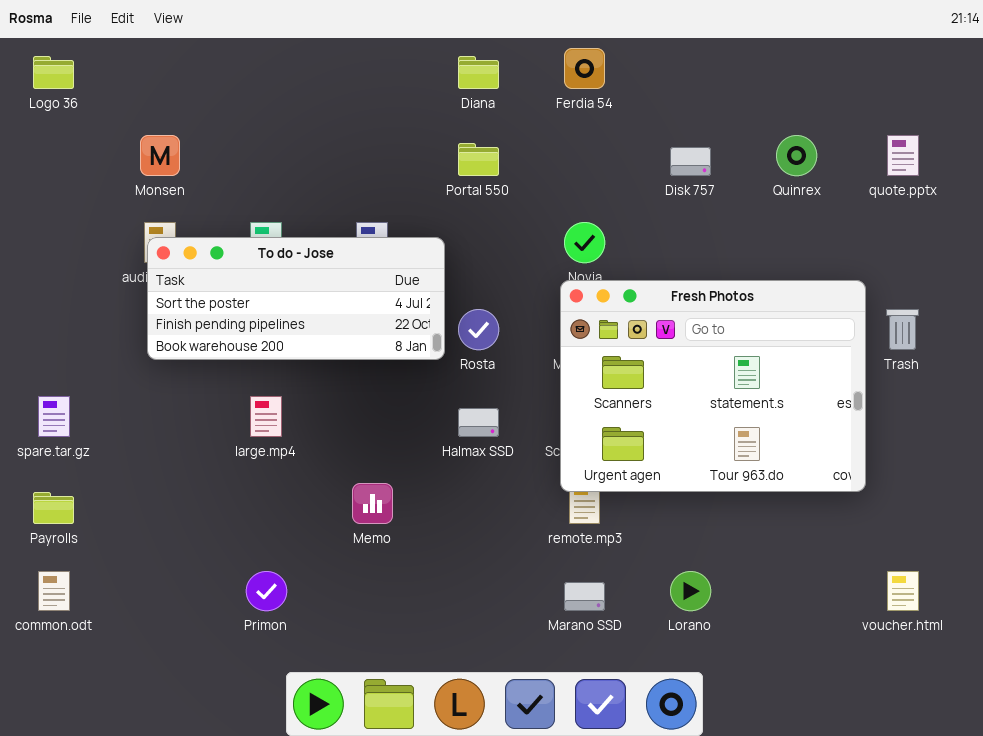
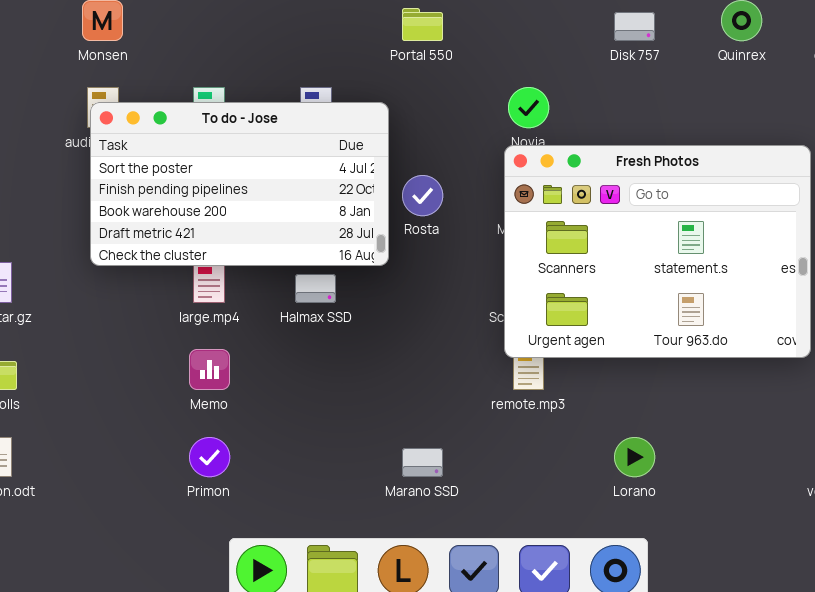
To do - Jose: [147,237,445,360] -> [90,102,389,266], resized
Halmax SSD: [458,408,499,437] -> [295,274,336,303], moved
Memo: [352,483,393,524] -> [189,349,230,390], moved
Marano SSD: [564,582,605,611] -> [402,448,443,477], moved

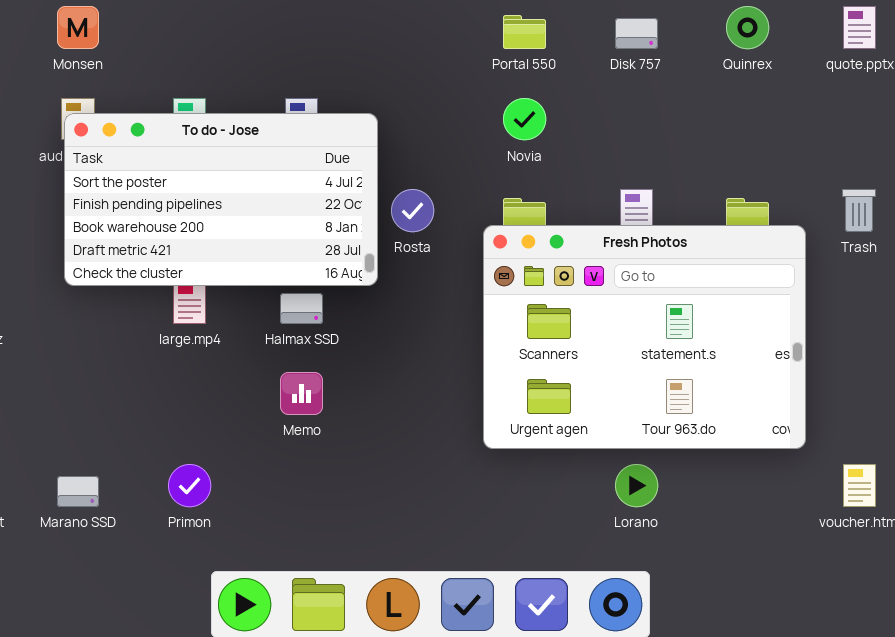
Portal 550: [402,8,443,41] -> [503,15,546,49], moved
Fresh Photos: [504,145,811,358] -> [483,225,806,449], moved
Memo: [189,349,230,390] -> [280,372,323,415], moved
Marano SSD: [402,448,443,477] -> [57,476,99,507], moved

